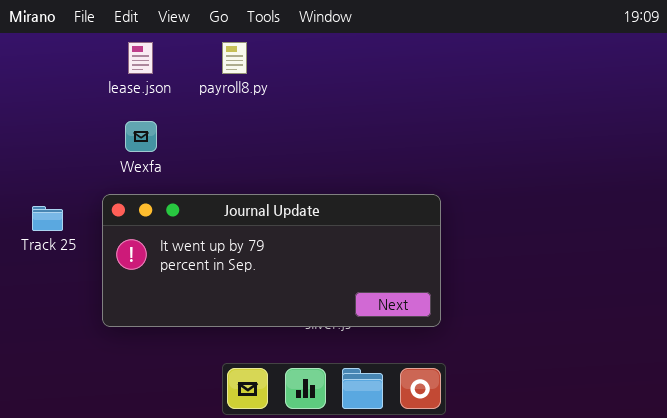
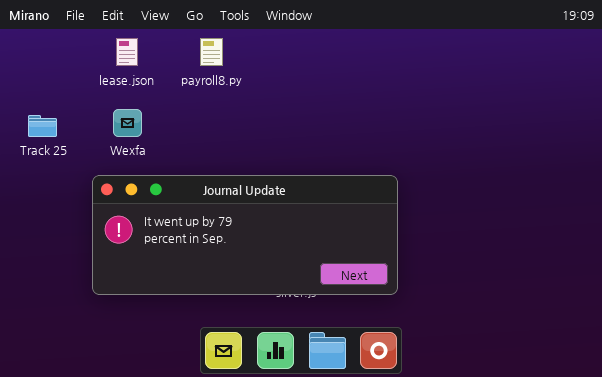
Track 25: [32,206,63,231] -> [28,115,57,137], moved

